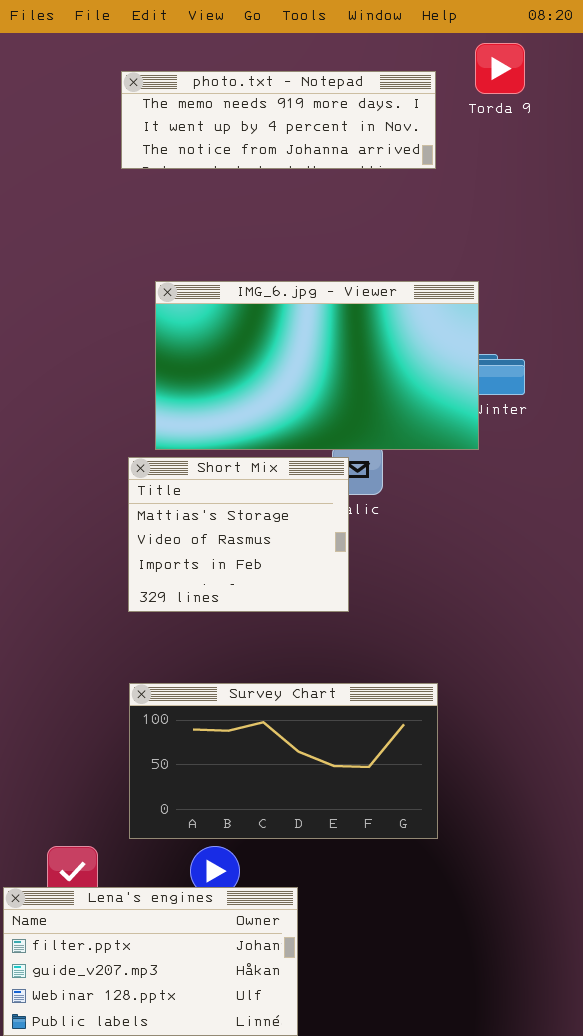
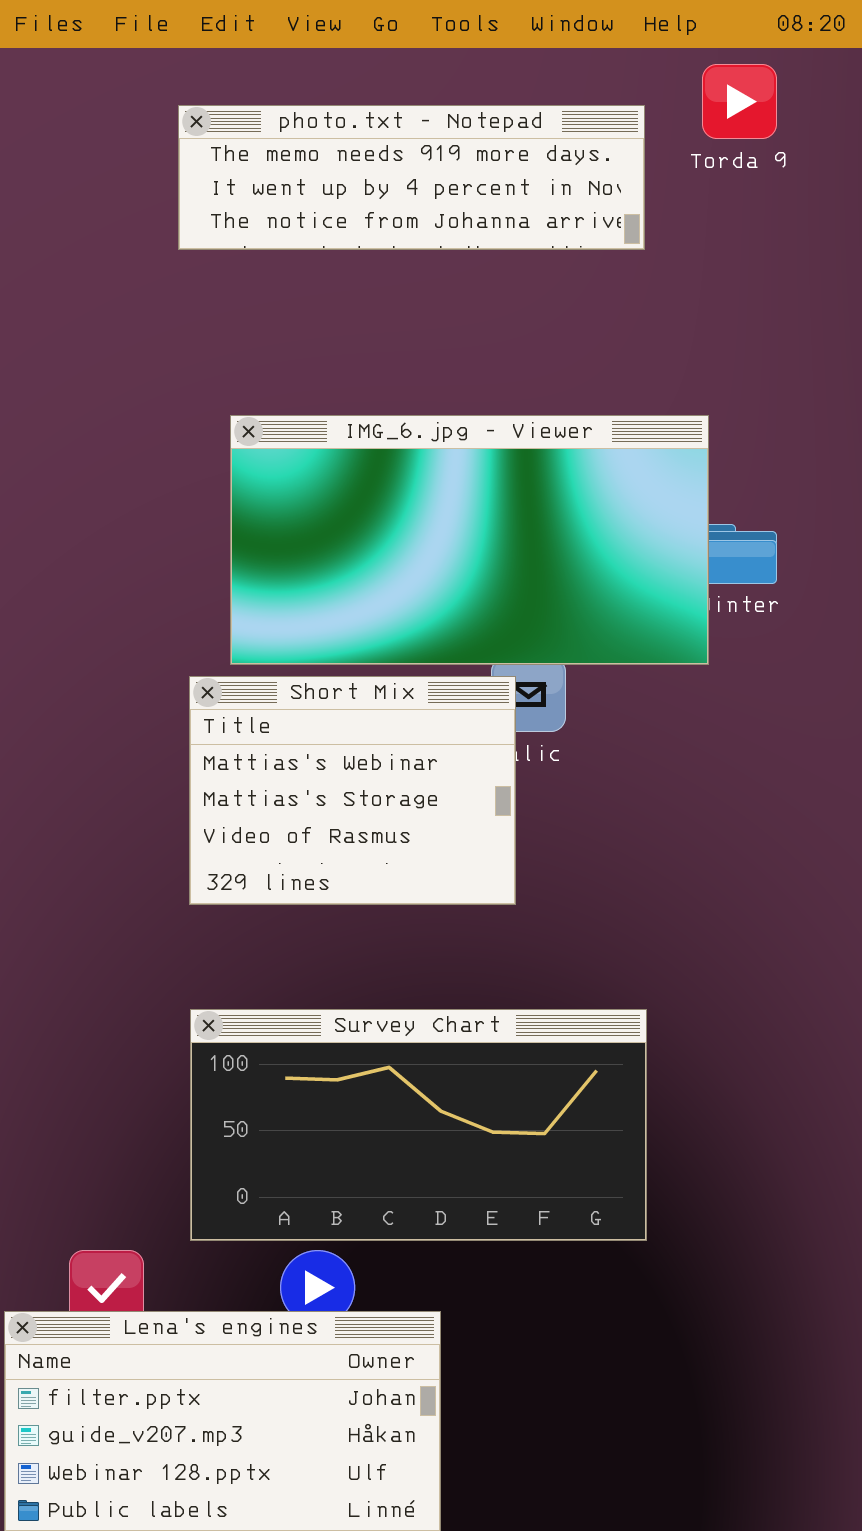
Short Mix: [128,457,349,612] -> [189,676,516,905], scrolled up 1 row

